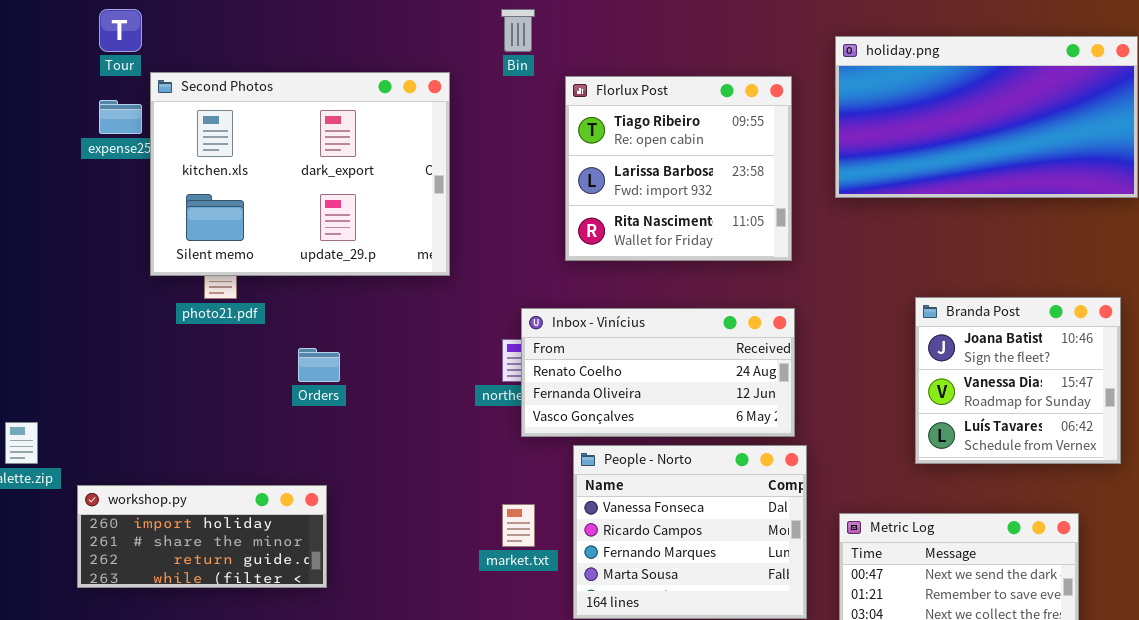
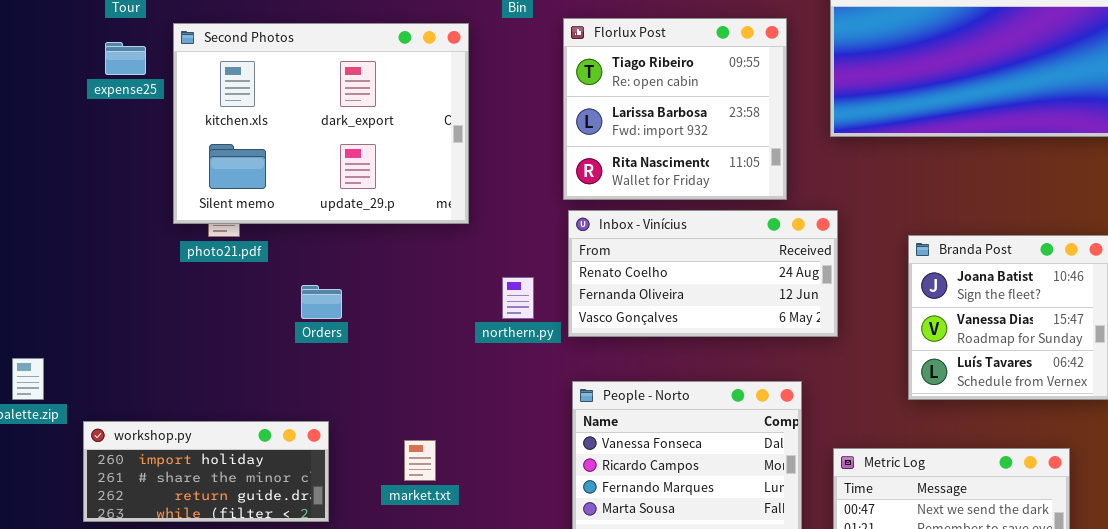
Second Photos: [150,72,450,276] -> [173,23,469,224], moved
Inbox - Vinícius: [521,308,795,437] -> [568,210,838,337], moved
market.txt: [502,504,535,547] -> [404,440,436,481], moved

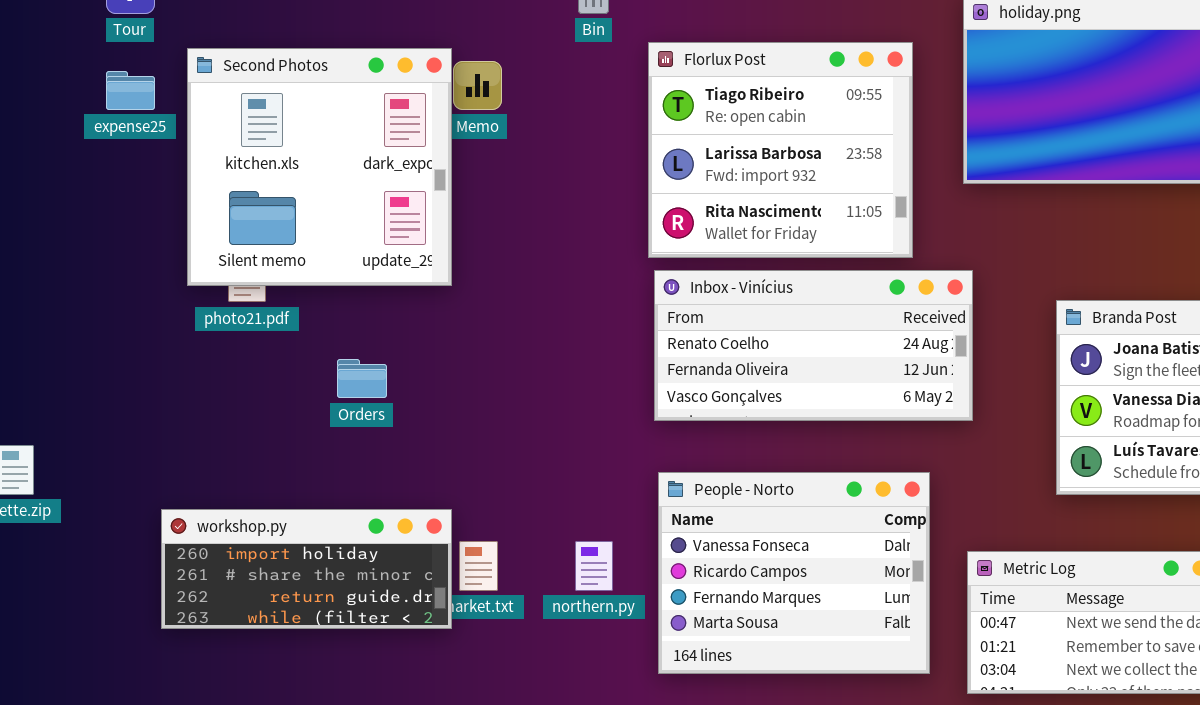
Second Photos: [173,23,469,224] -> [187,48,452,286], resized
northern.py: [502,277,534,319] -> [575,541,613,591], moved
workshop.py: [83,421,329,522] -> [161,509,452,629], moved

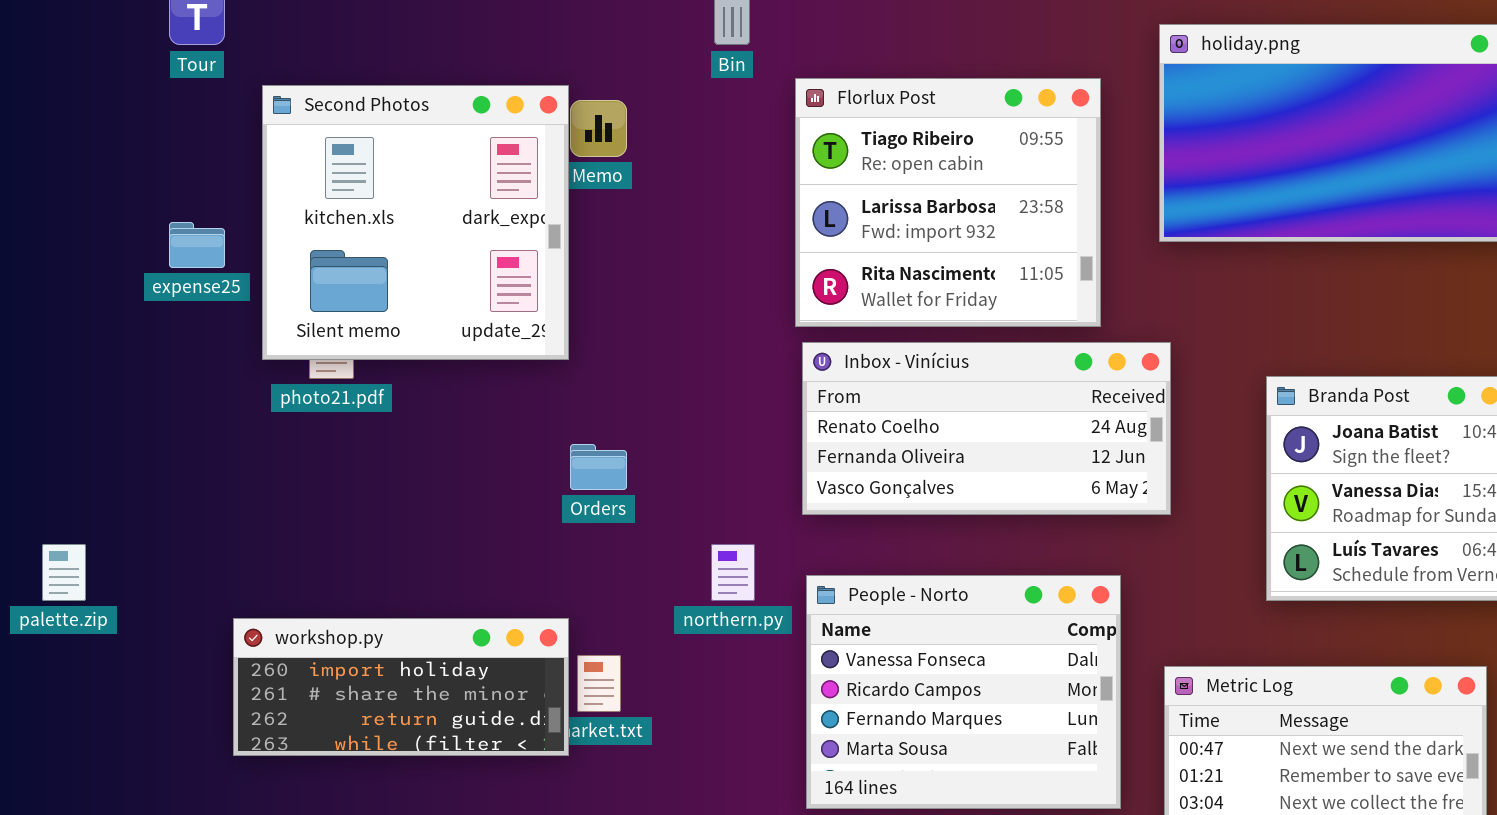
expense25: [106,71,155,110] -> [169,222,225,268], moved
Orders: [337,359,387,398] -> [570,444,627,490], moved
northern.py: [575,541,613,591] -> [711,544,755,601], moved

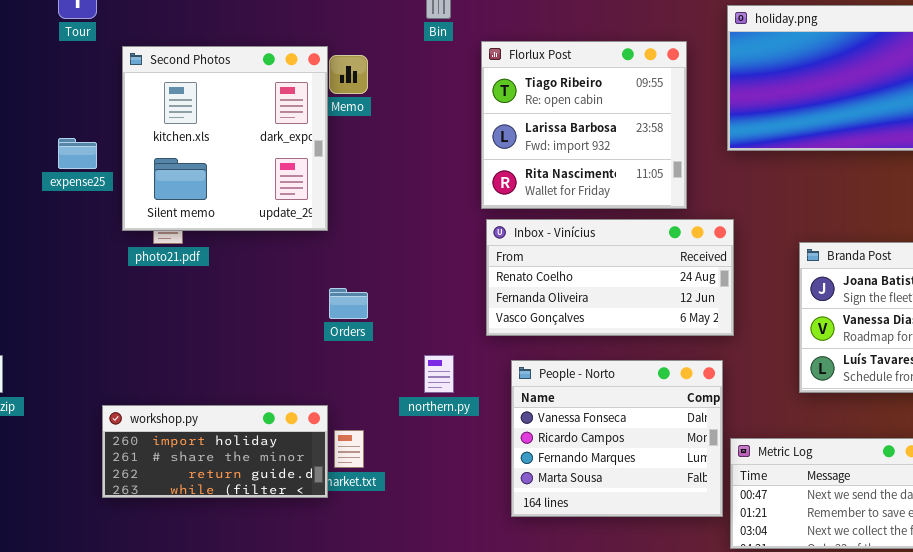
People - Norto: [806,575,1121,809] -> [511,360,723,517], moved

